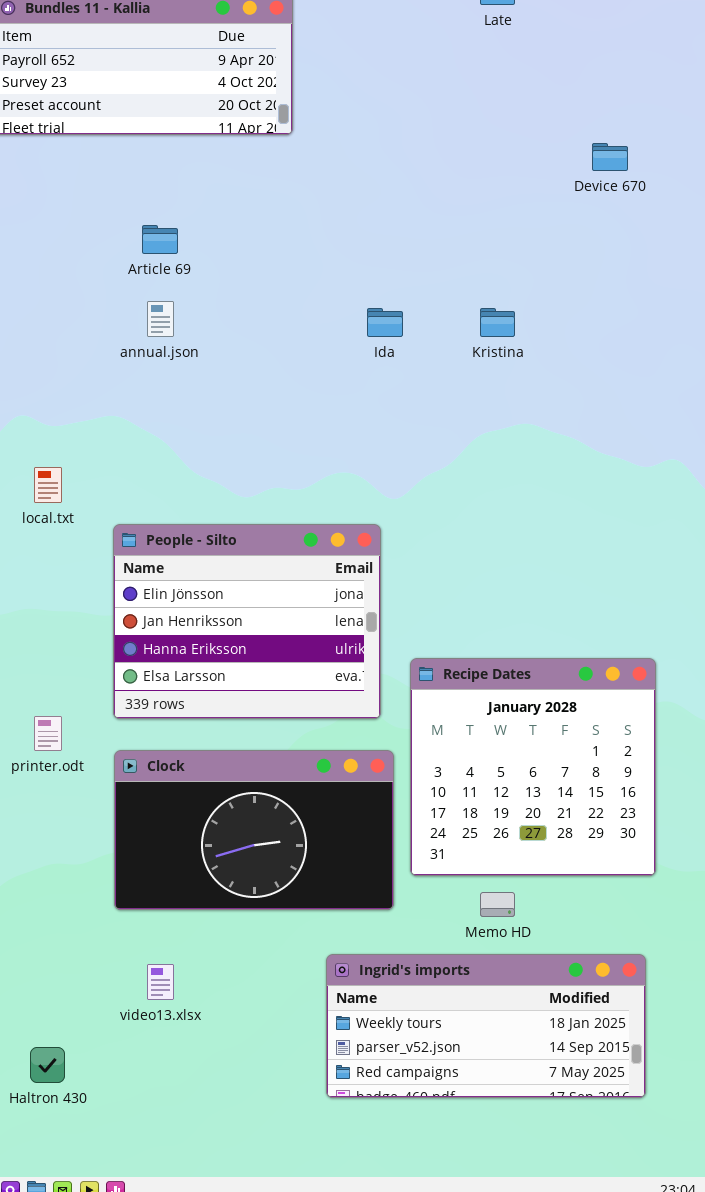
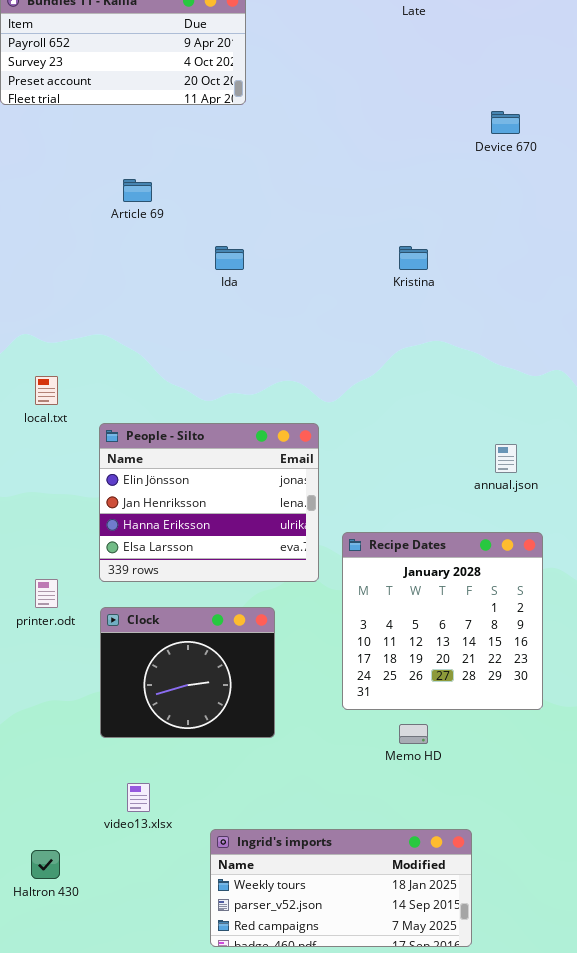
annual.json: [147,301,174,337] -> [495,444,517,473], moved
Ida: [367,308,403,337] -> [215,246,244,270], moved
Clock: [114,750,394,910] -> [100,607,275,738], resized
Ingrid's imports: [326,954,646,1098] -> [210,829,472,947], moved

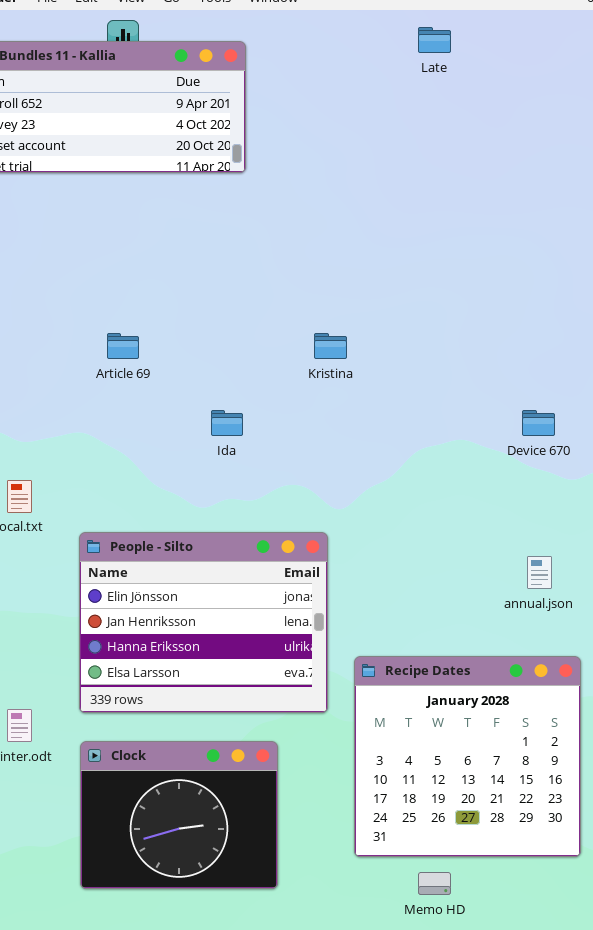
Device 670: [491,111,520,134] -> [522,410,555,436], moved
Article 69: [123,179,152,202] -> [107,333,139,359], moved
Ida: [215,246,244,270] -> [211,410,243,436], moved
Kristina: [399,246,428,270] -> [314,333,347,359], moved

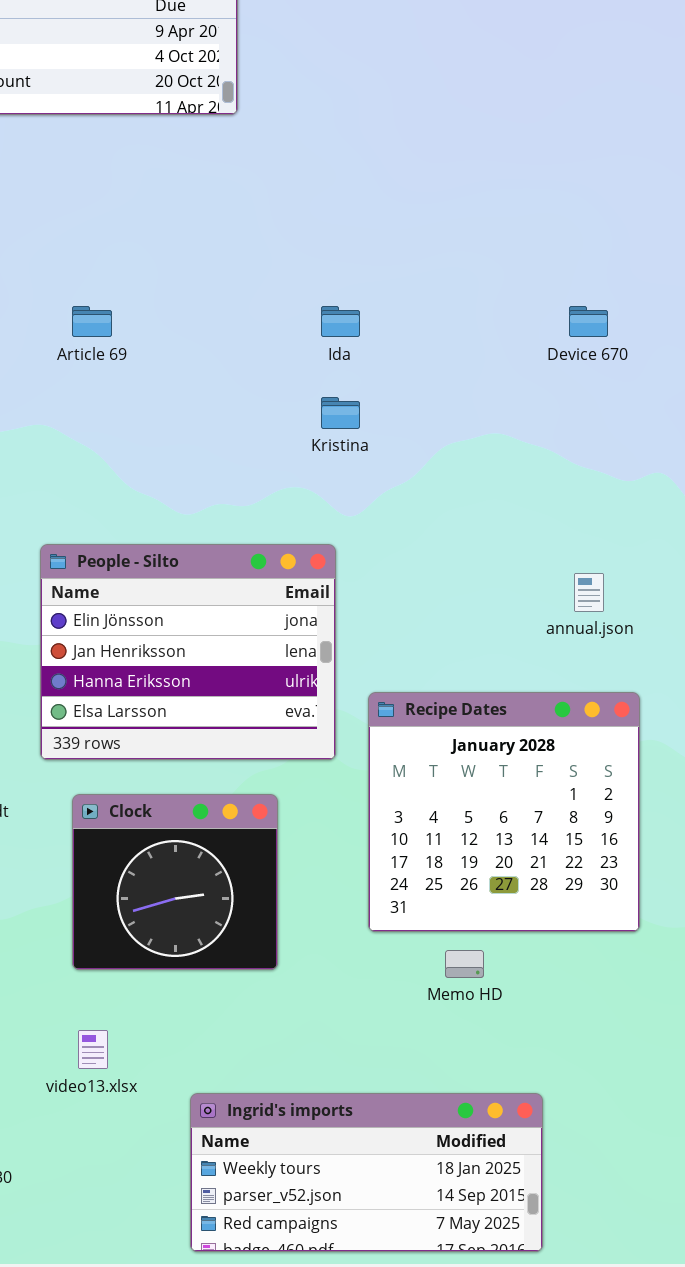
Kristina: [314,333,347,359] -> [321,397,360,429], moved
Ida: [211,410,243,436] -> [321,306,360,337], moved
Device 670: [522,410,555,436] -> [569,306,608,337], moved
Clock: [80,741,278,889] -> [72,794,278,970], resized

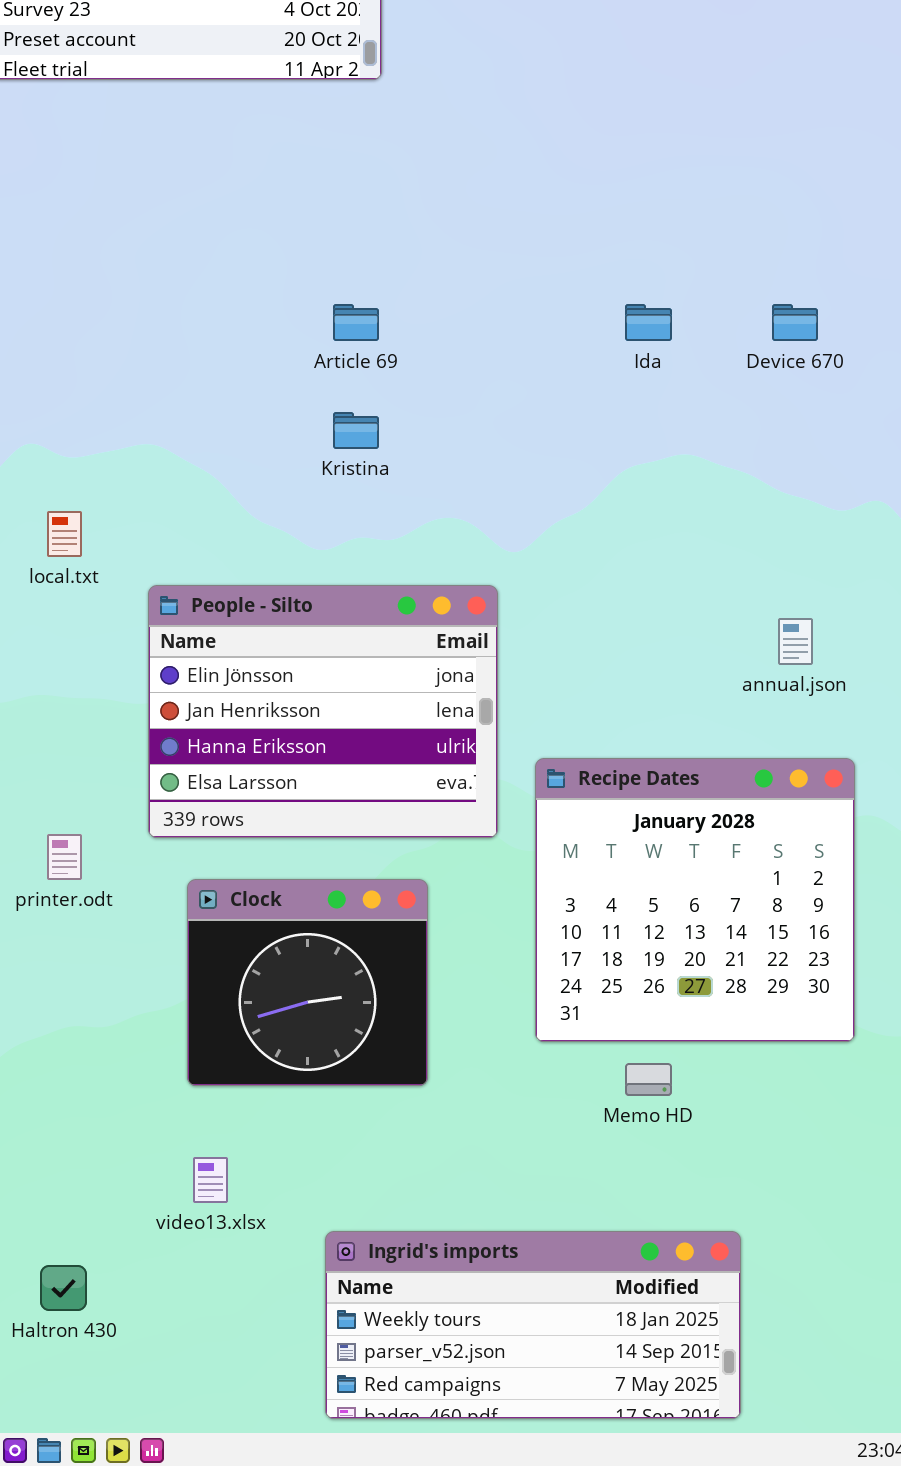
Article 69: [72,306,112,337] -> [333,304,379,341], moved
Ida: [321,306,360,337] -> [625,304,672,341], moved
Kristina: [321,397,360,429] -> [333,412,379,449], moved

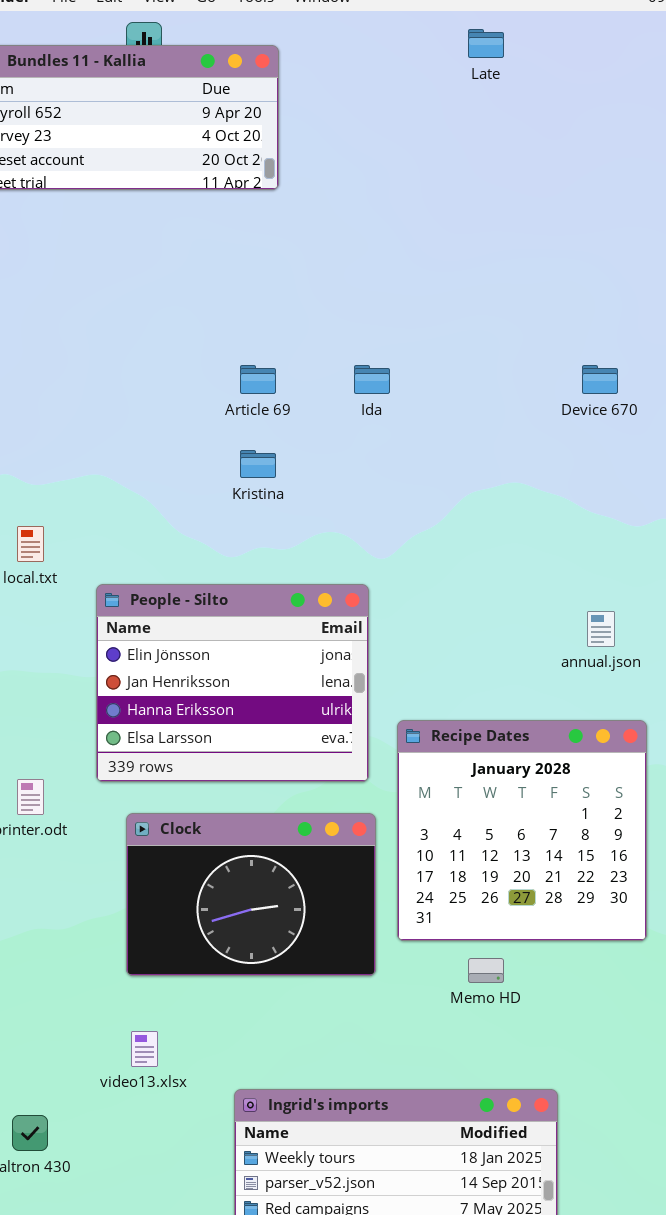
Ida: [625,304,672,341] -> [354,365,390,394], moved
Clock: [187,879,428,1086] -> [126,813,376,976], resized

